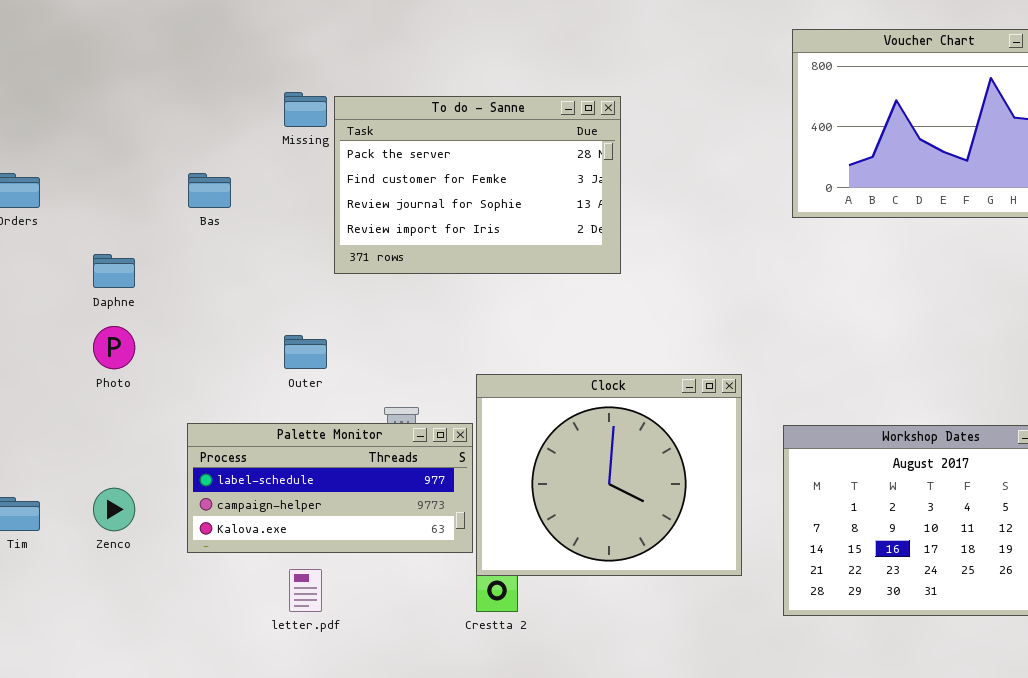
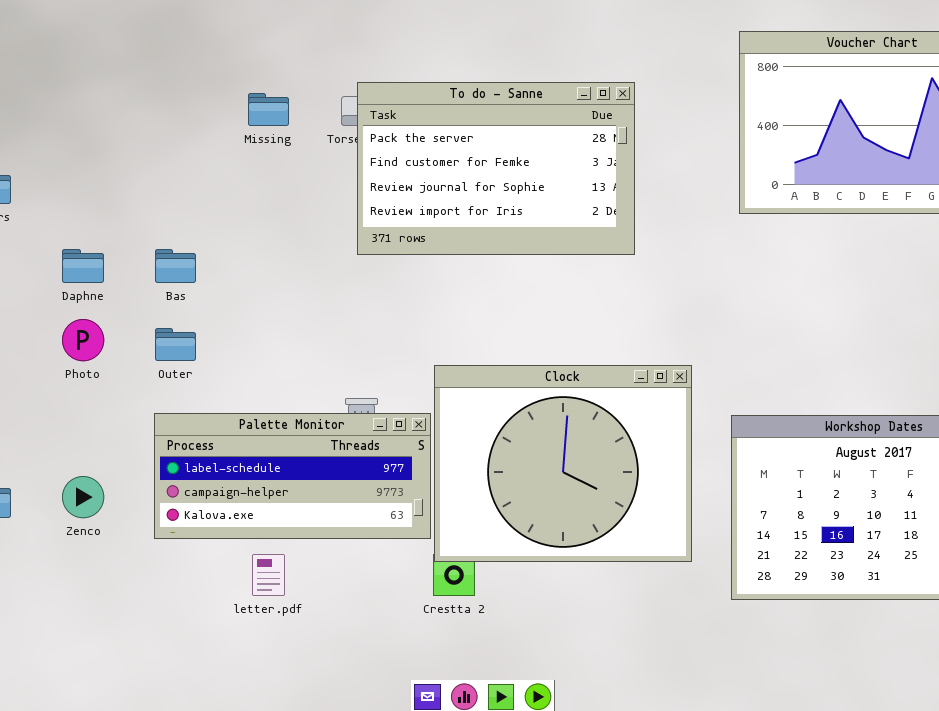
To do - Sanne: [334,96,621,274] -> [357,82,635,255], moved
Bas: [188,173,231,208] -> [155,249,196,283], moved
Outer: [284,335,327,369] -> [155,328,196,361], moved

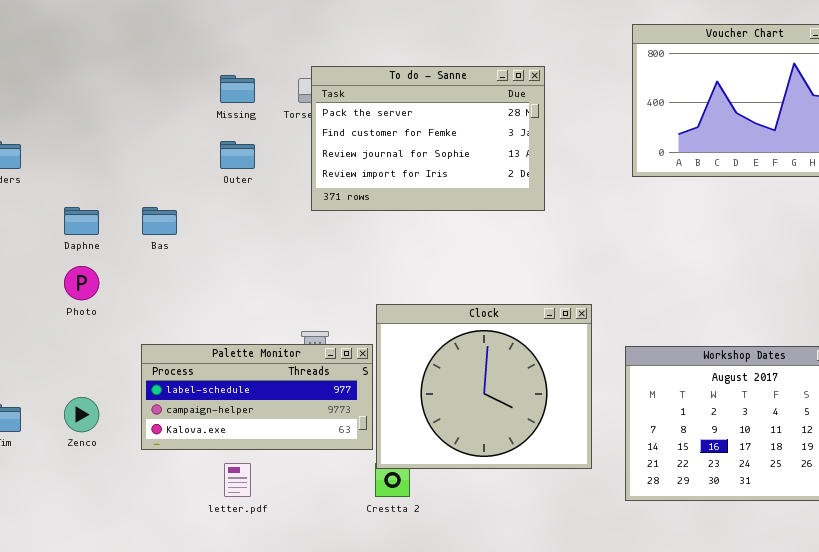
Outer: [155,328,196,361] -> [220,141,255,169], moved

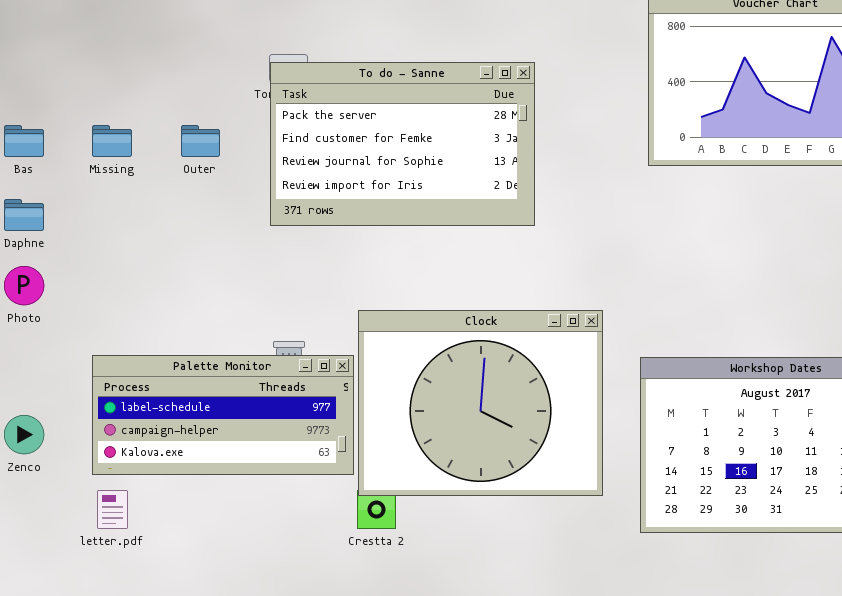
To do - Sanne: [311,66,545,211] -> [270,62,535,226], moved
Missing: [220,75,255,103] -> [92,125,132,157], moved
Bas: [142,207,177,235] -> [4,125,44,157], moved
letter.pdf: [224,463,251,497] -> [97,490,128,529], moved

